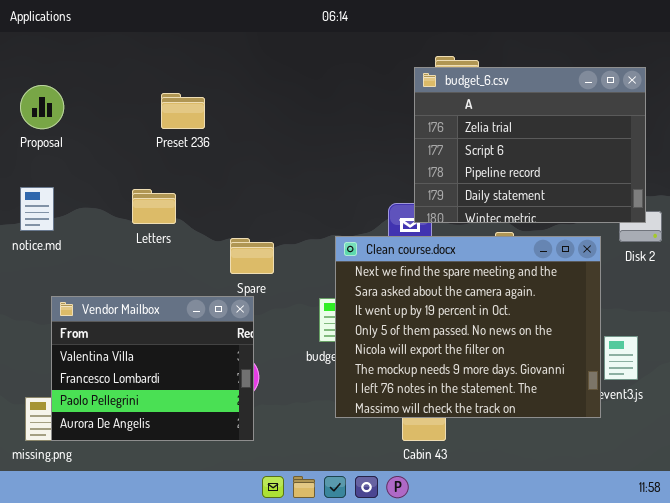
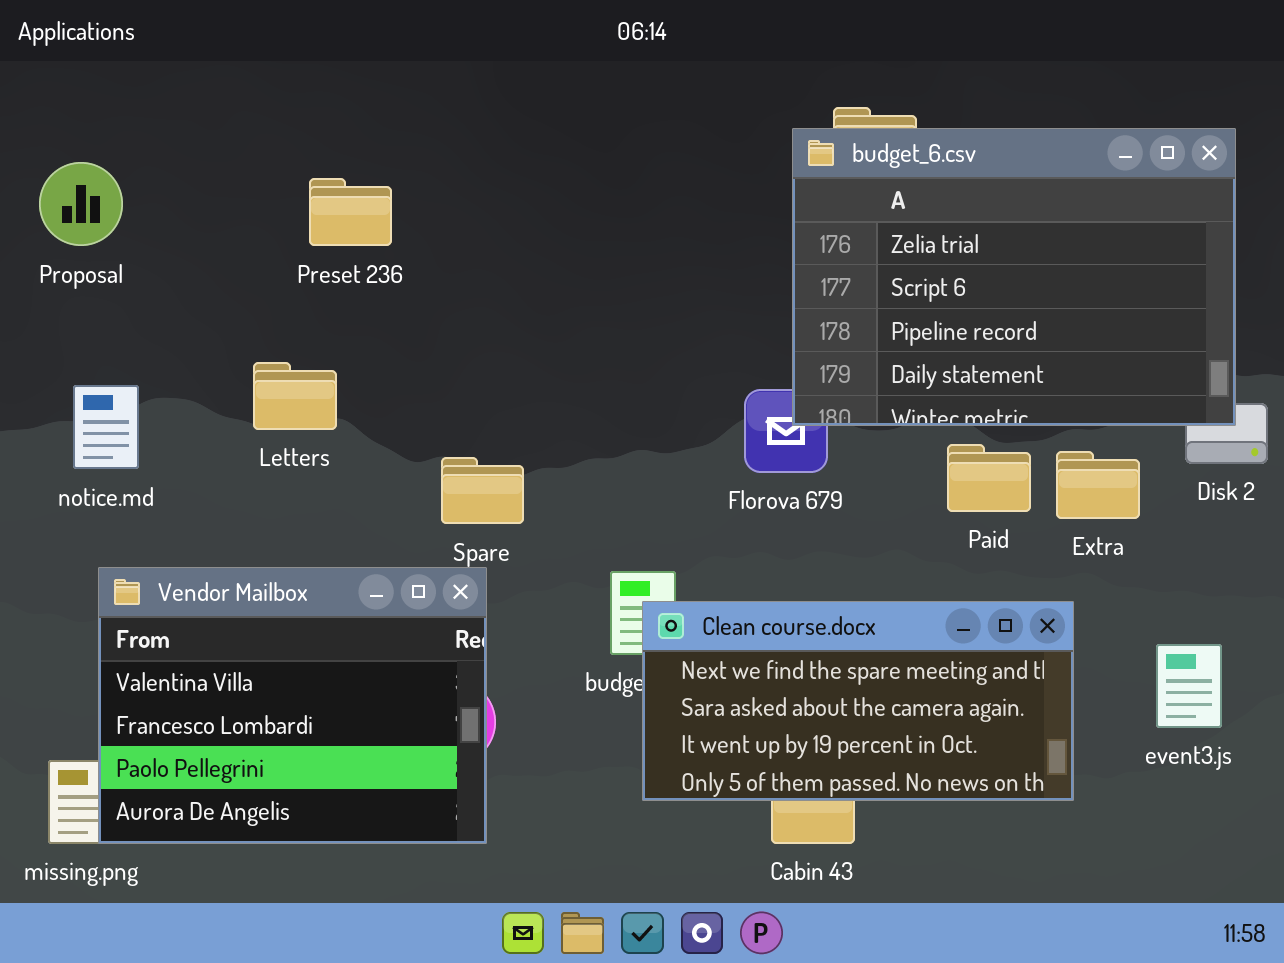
notice.md: [20,187,54,231] -> [73,385,139,469], moved
Clean course.docx: [335,236,601,418] -> [642,601,1074,801], resized

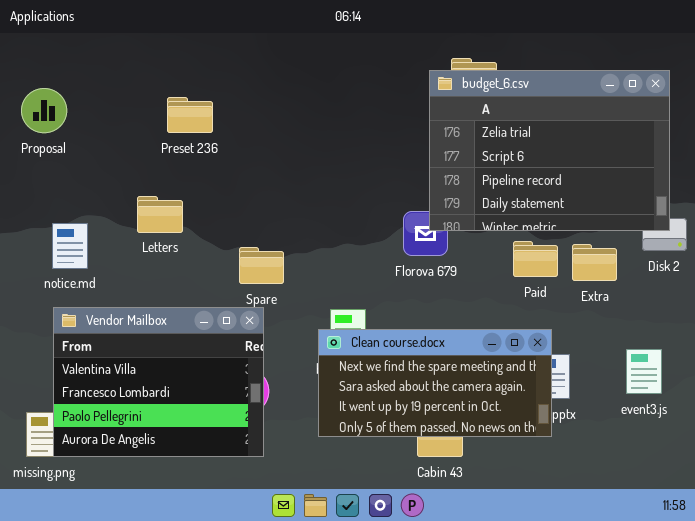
notice.md: [73,385,139,469] -> [52,223,88,269], moved
Clean course.docx: [642,601,1074,801] -> [318,329,552,437], moved

